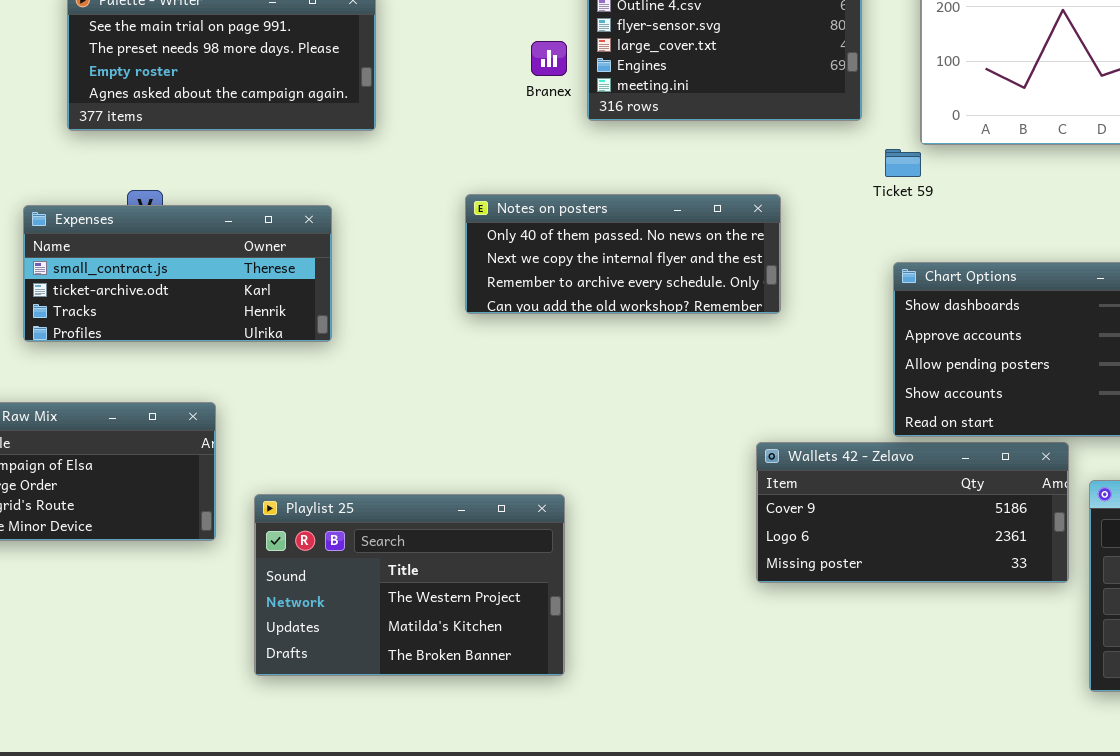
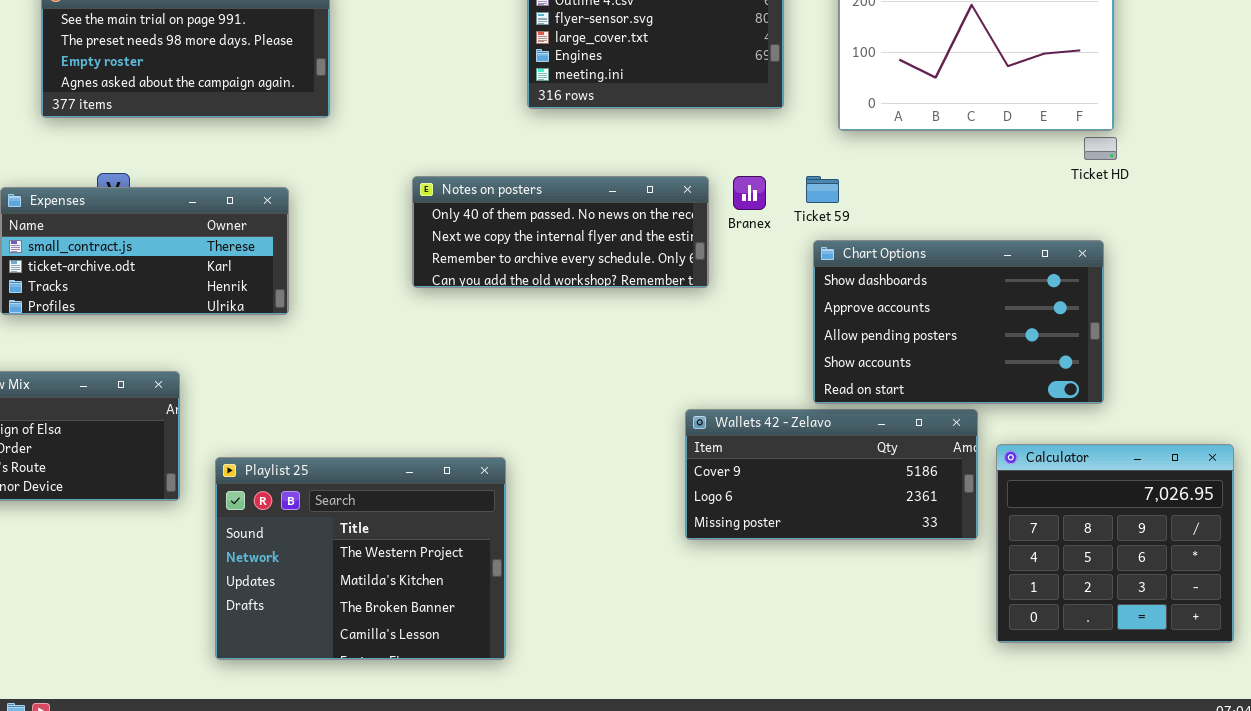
Branex: [531,41,567,76] -> [733,176,766,210], moved
Ticket 59: [885,149,921,177] -> [806,176,839,203], moved
Playlist 25: [254,494,565,676] -> [215,457,506,660], resized

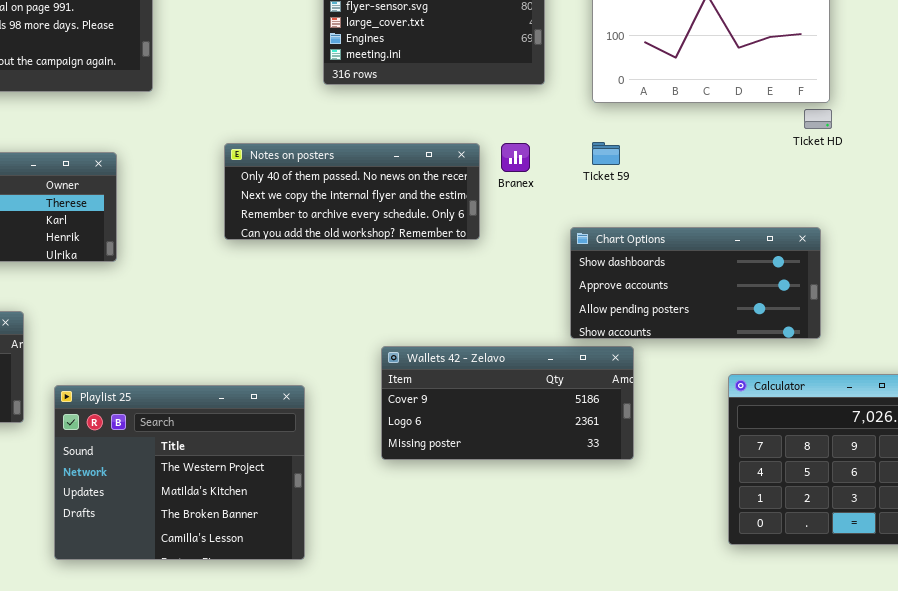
Ticket 59: [806,176,839,203] -> [592,142,620,165], moved
Chart Options: [813,240,1104,404] -> [570,227,821,339], resized
Wallets 42 - Zelavo: [685,409,978,540] -> [381,346,634,460], moved

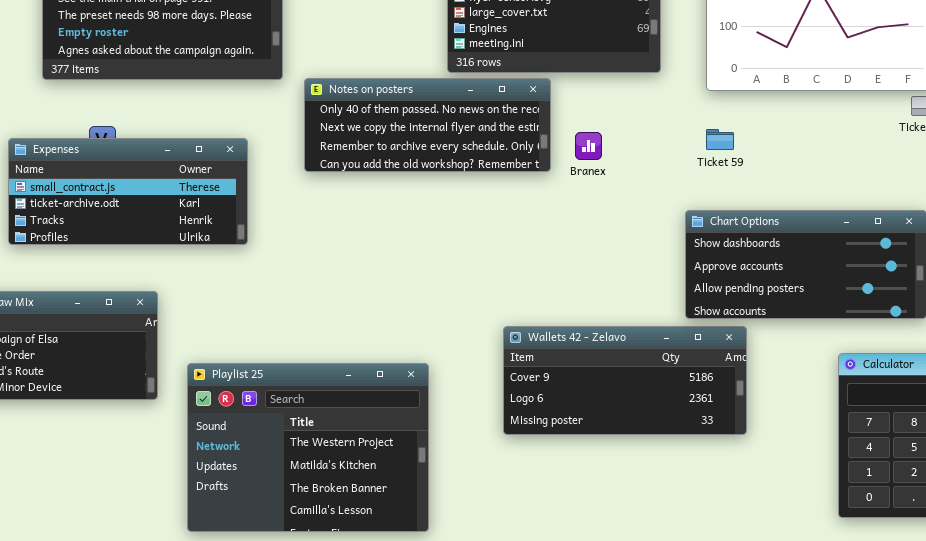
Notes on posters: [224,143,480,240] -> [304,78,551,172], moved
Branex: [501,143,530,172] -> [575,132,602,160], moved

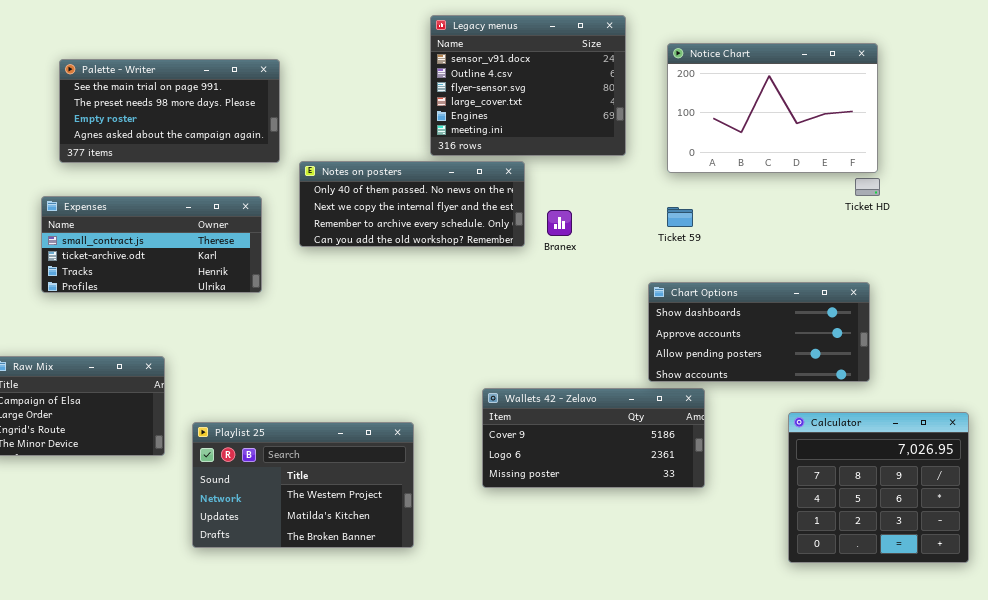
Expenses: [8,138,248,245] -> [41,196,262,293], moved
Playlist 25: [187,363,429,532] -> [192,422,414,548], resized

